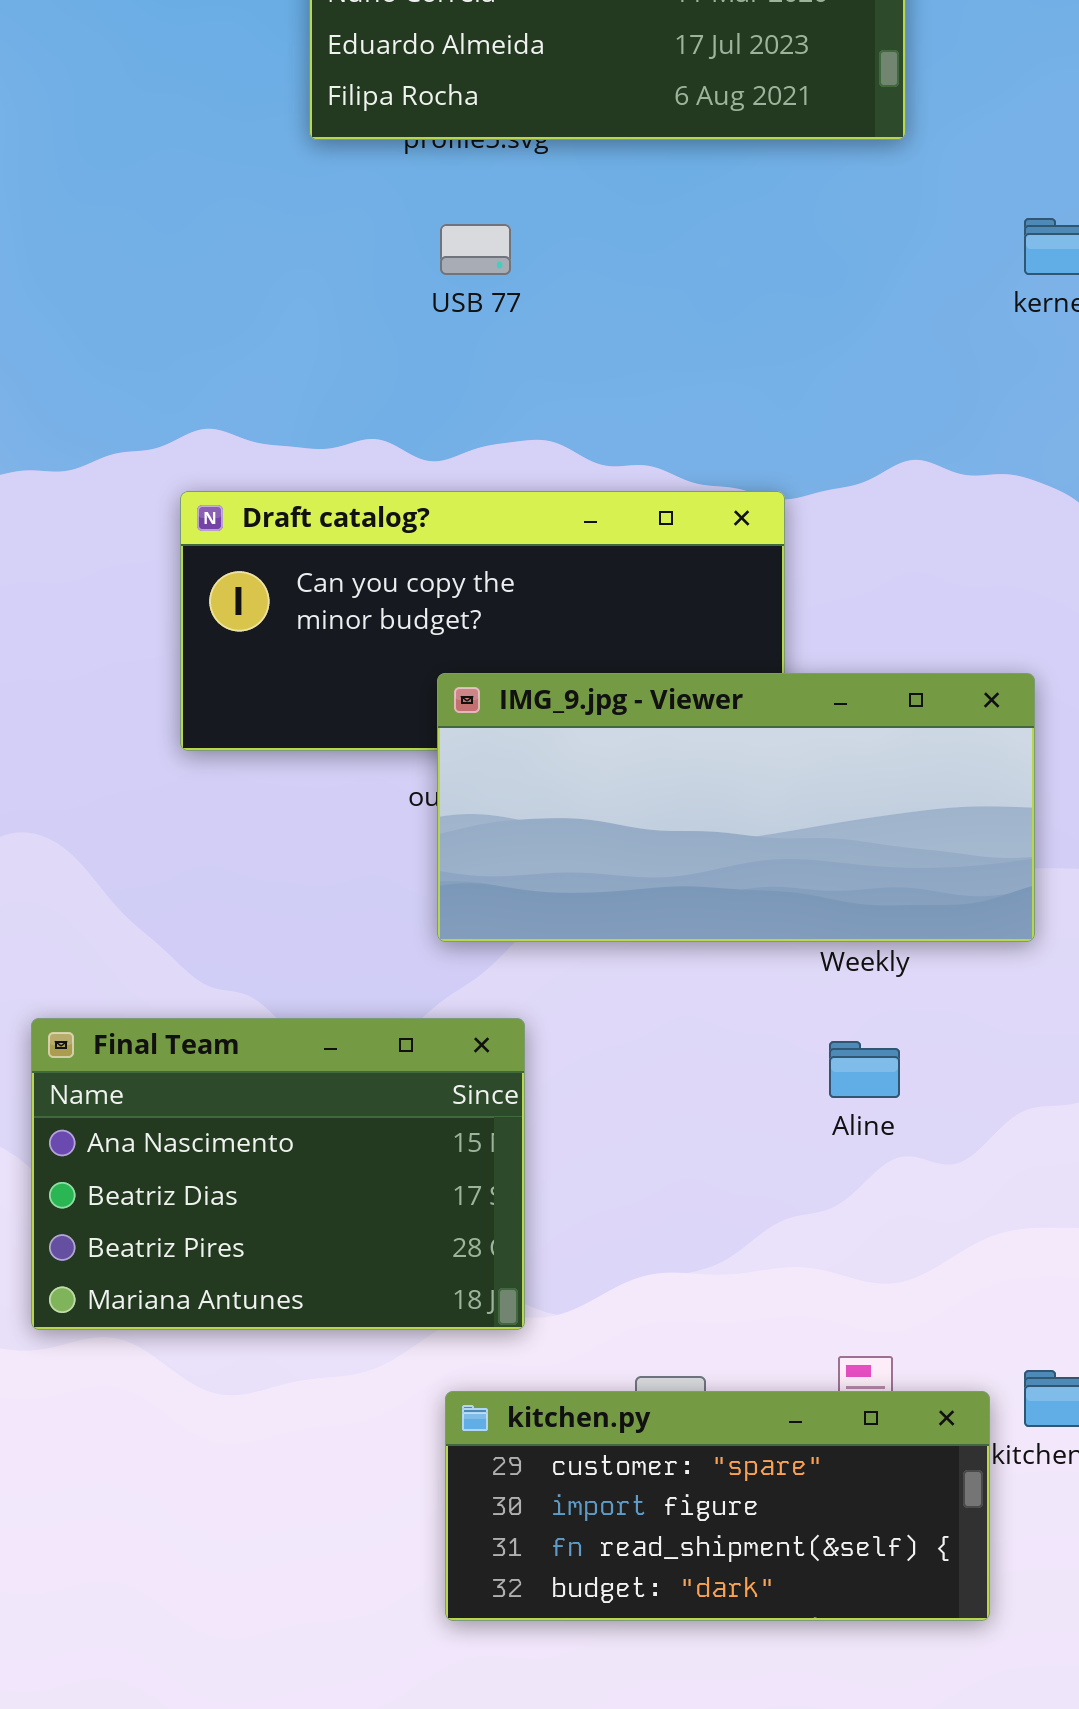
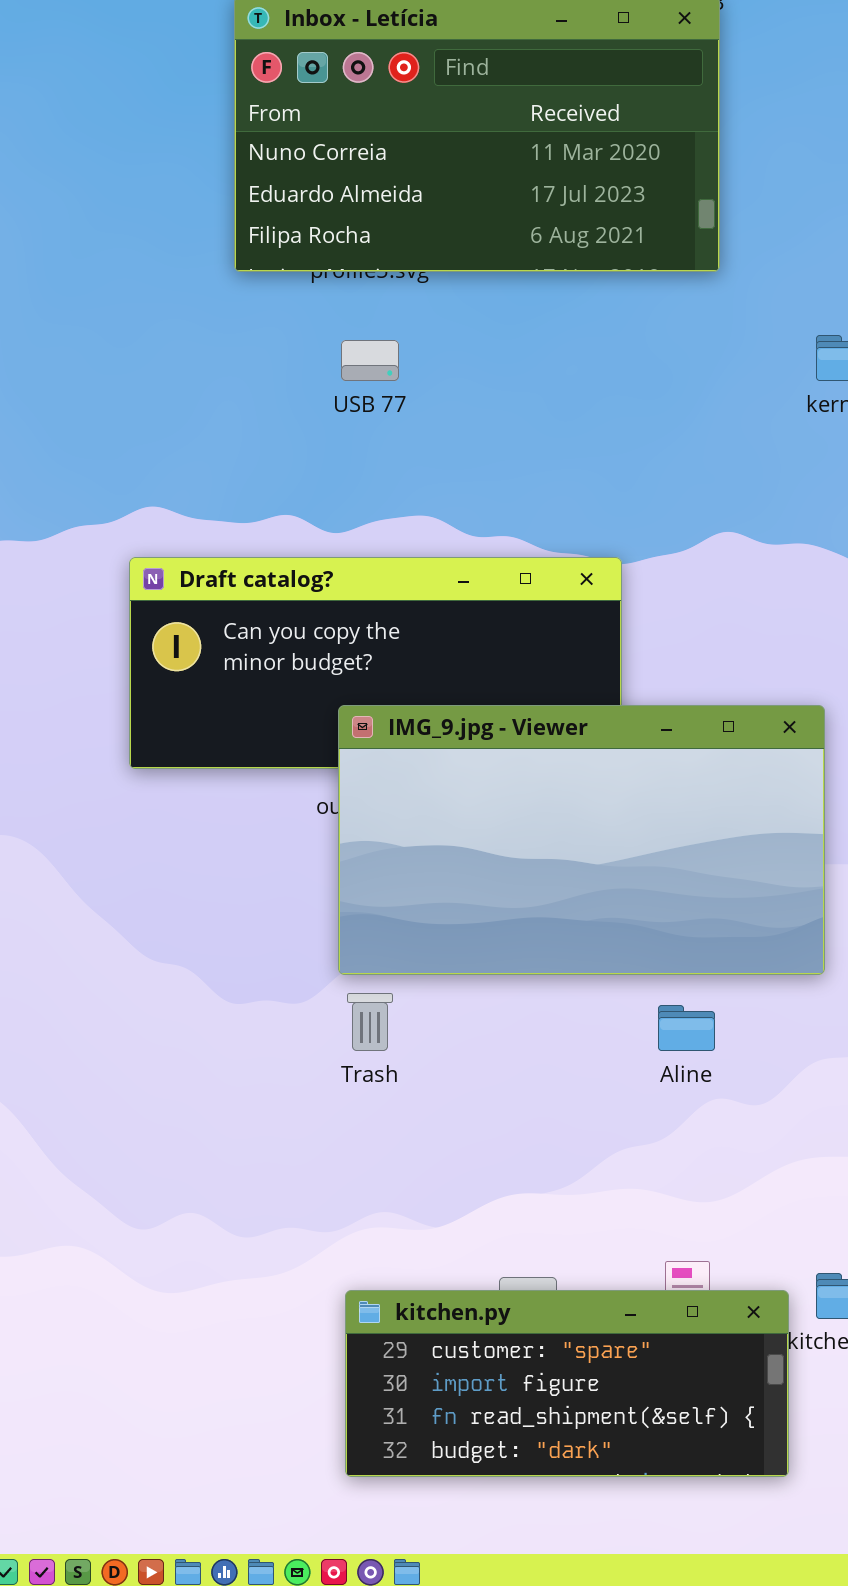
IMG_9.jpg - Viewer: [437,673,1035,942] -> [338,705,825,975], resized
Final Team: [31,1018,525,1330] -> none, closed

